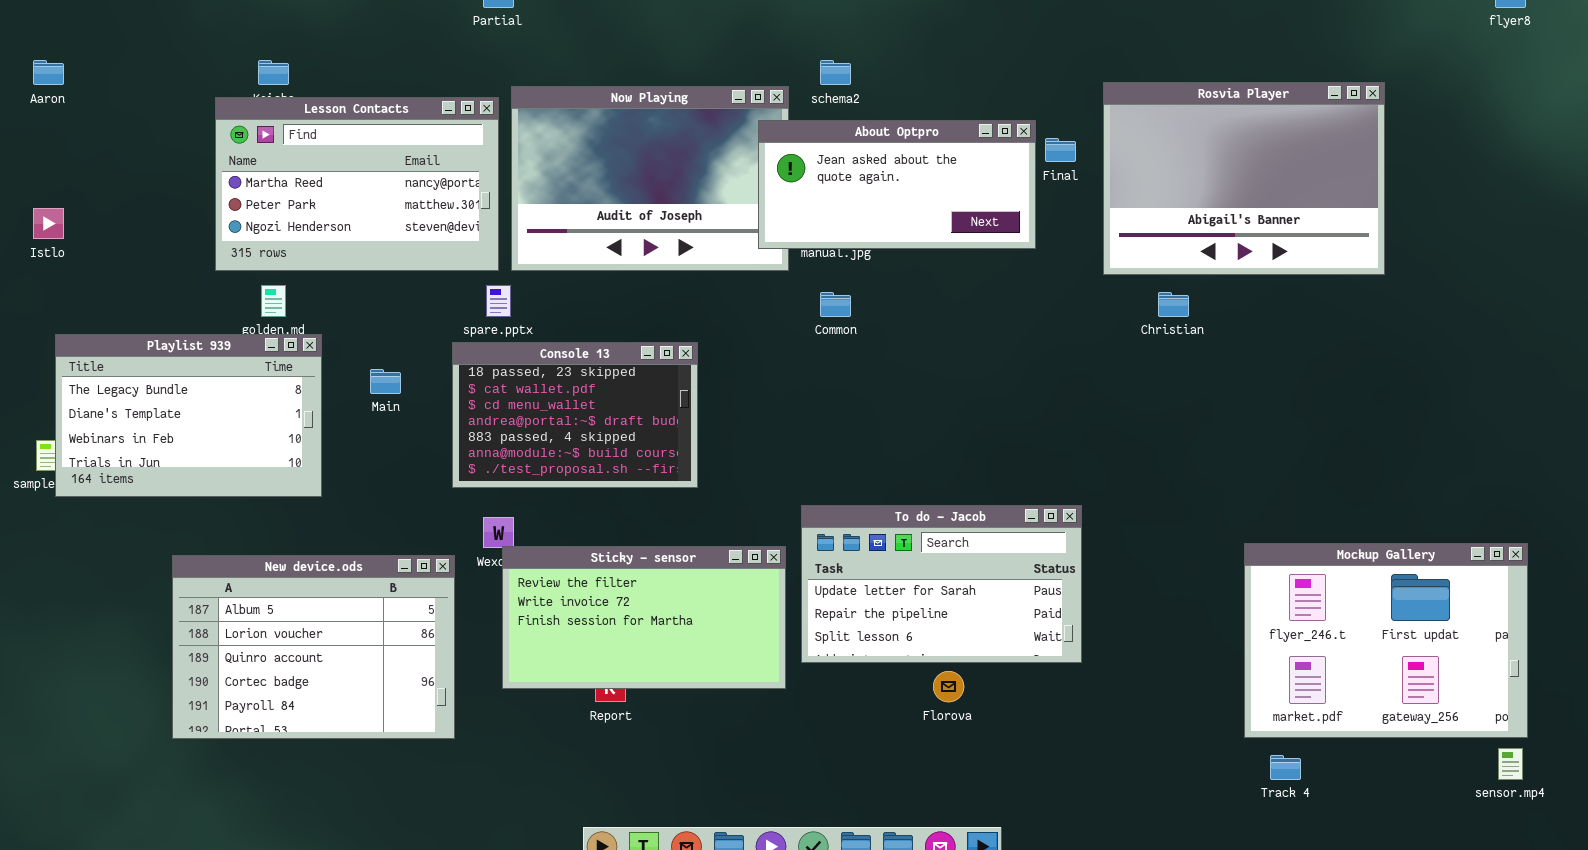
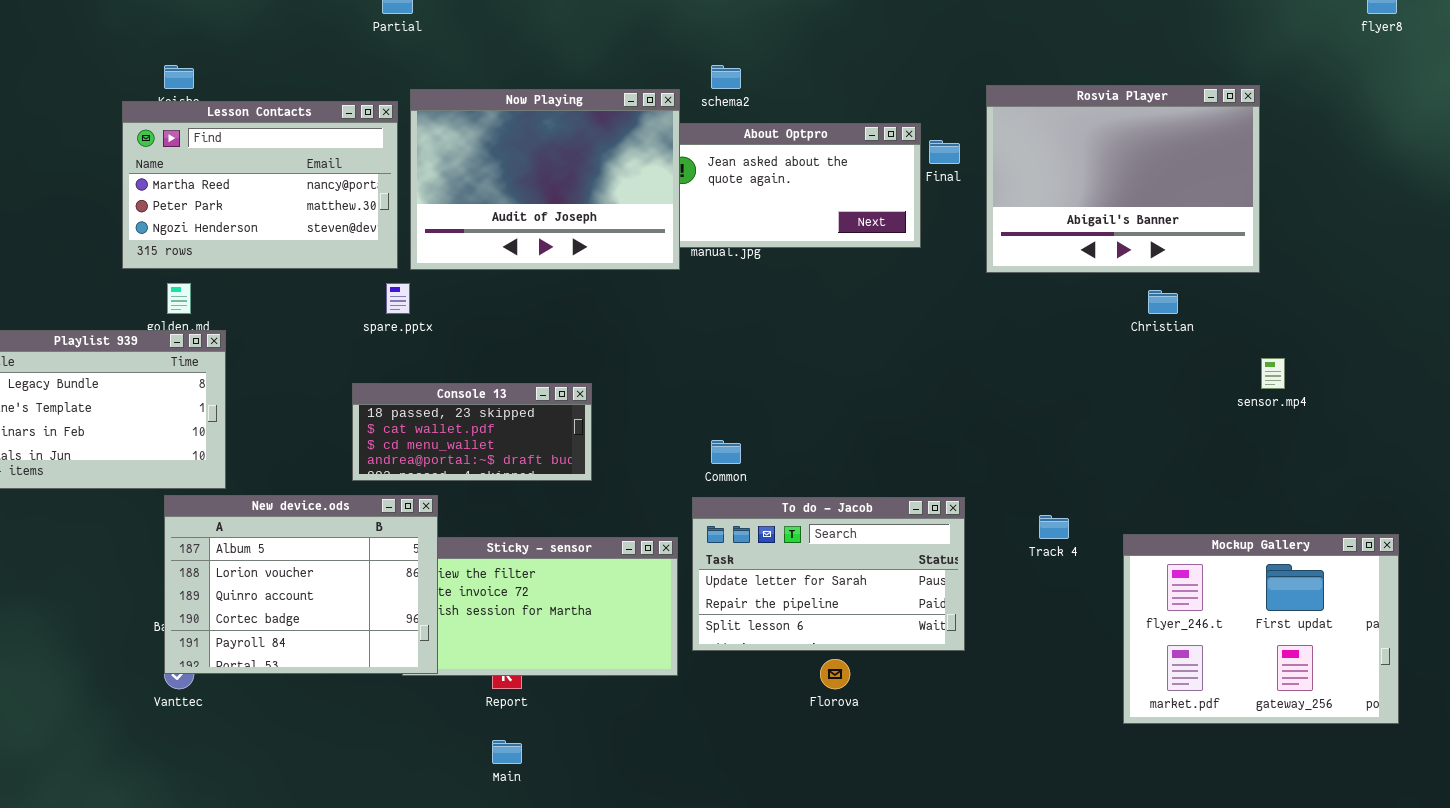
Now Playing: [511,86,789,271] -> [410,89,680,270], raised
Common: [820,292,851,317] -> [711,440,741,464], moved
Christian: [1158,292,1189,317] -> [1148,290,1178,314], moved
Console 13: [452,342,698,488] -> [352,383,592,481], resized
Main: [370,369,401,394] -> [492,740,522,764], moved
New device.ods: [172,555,455,739] -> [164,495,438,674], moved
sensor.mp4: [1498,748,1523,780] -> [1261,358,1285,389], moved
Track 4: [1270,755,1301,780] -> [1039,515,1069,539], moved

